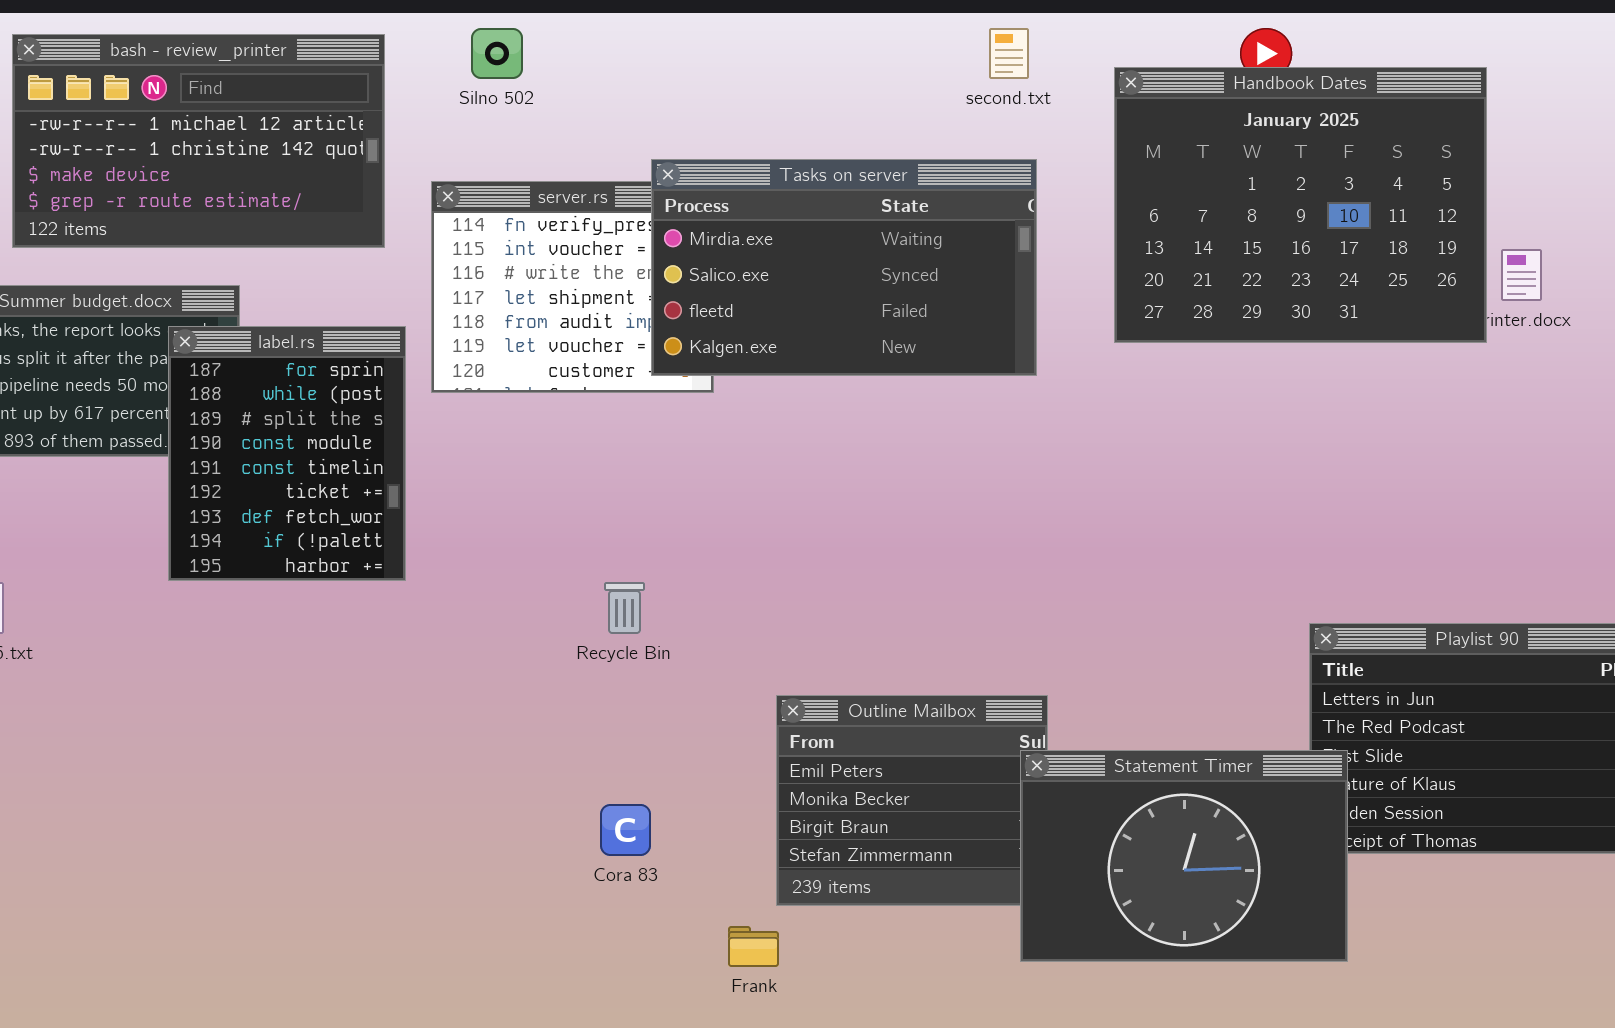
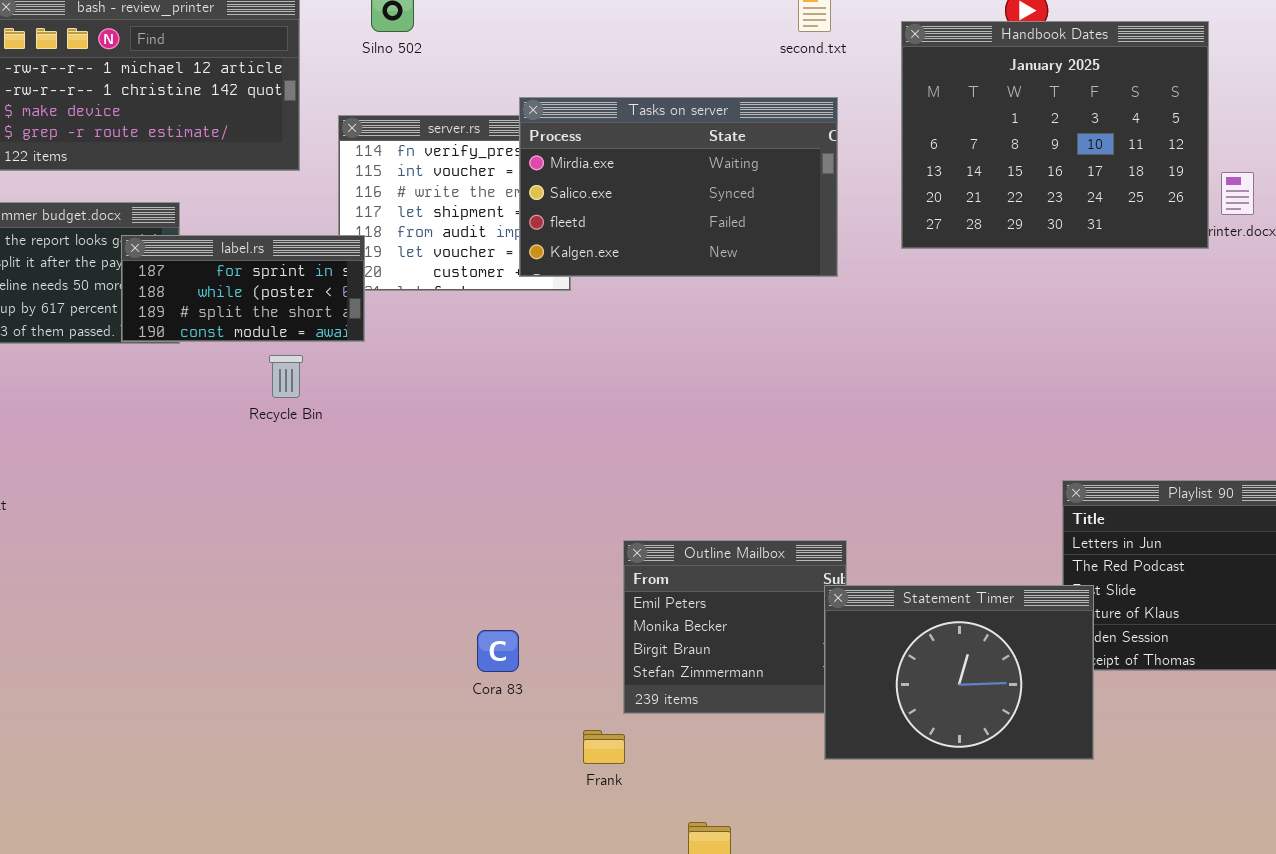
label.rs: [168,326,406,581] -> [121,235,365,342], resized
Recycle Bin: [604,582,645,634] -> [269,355,303,398], moved

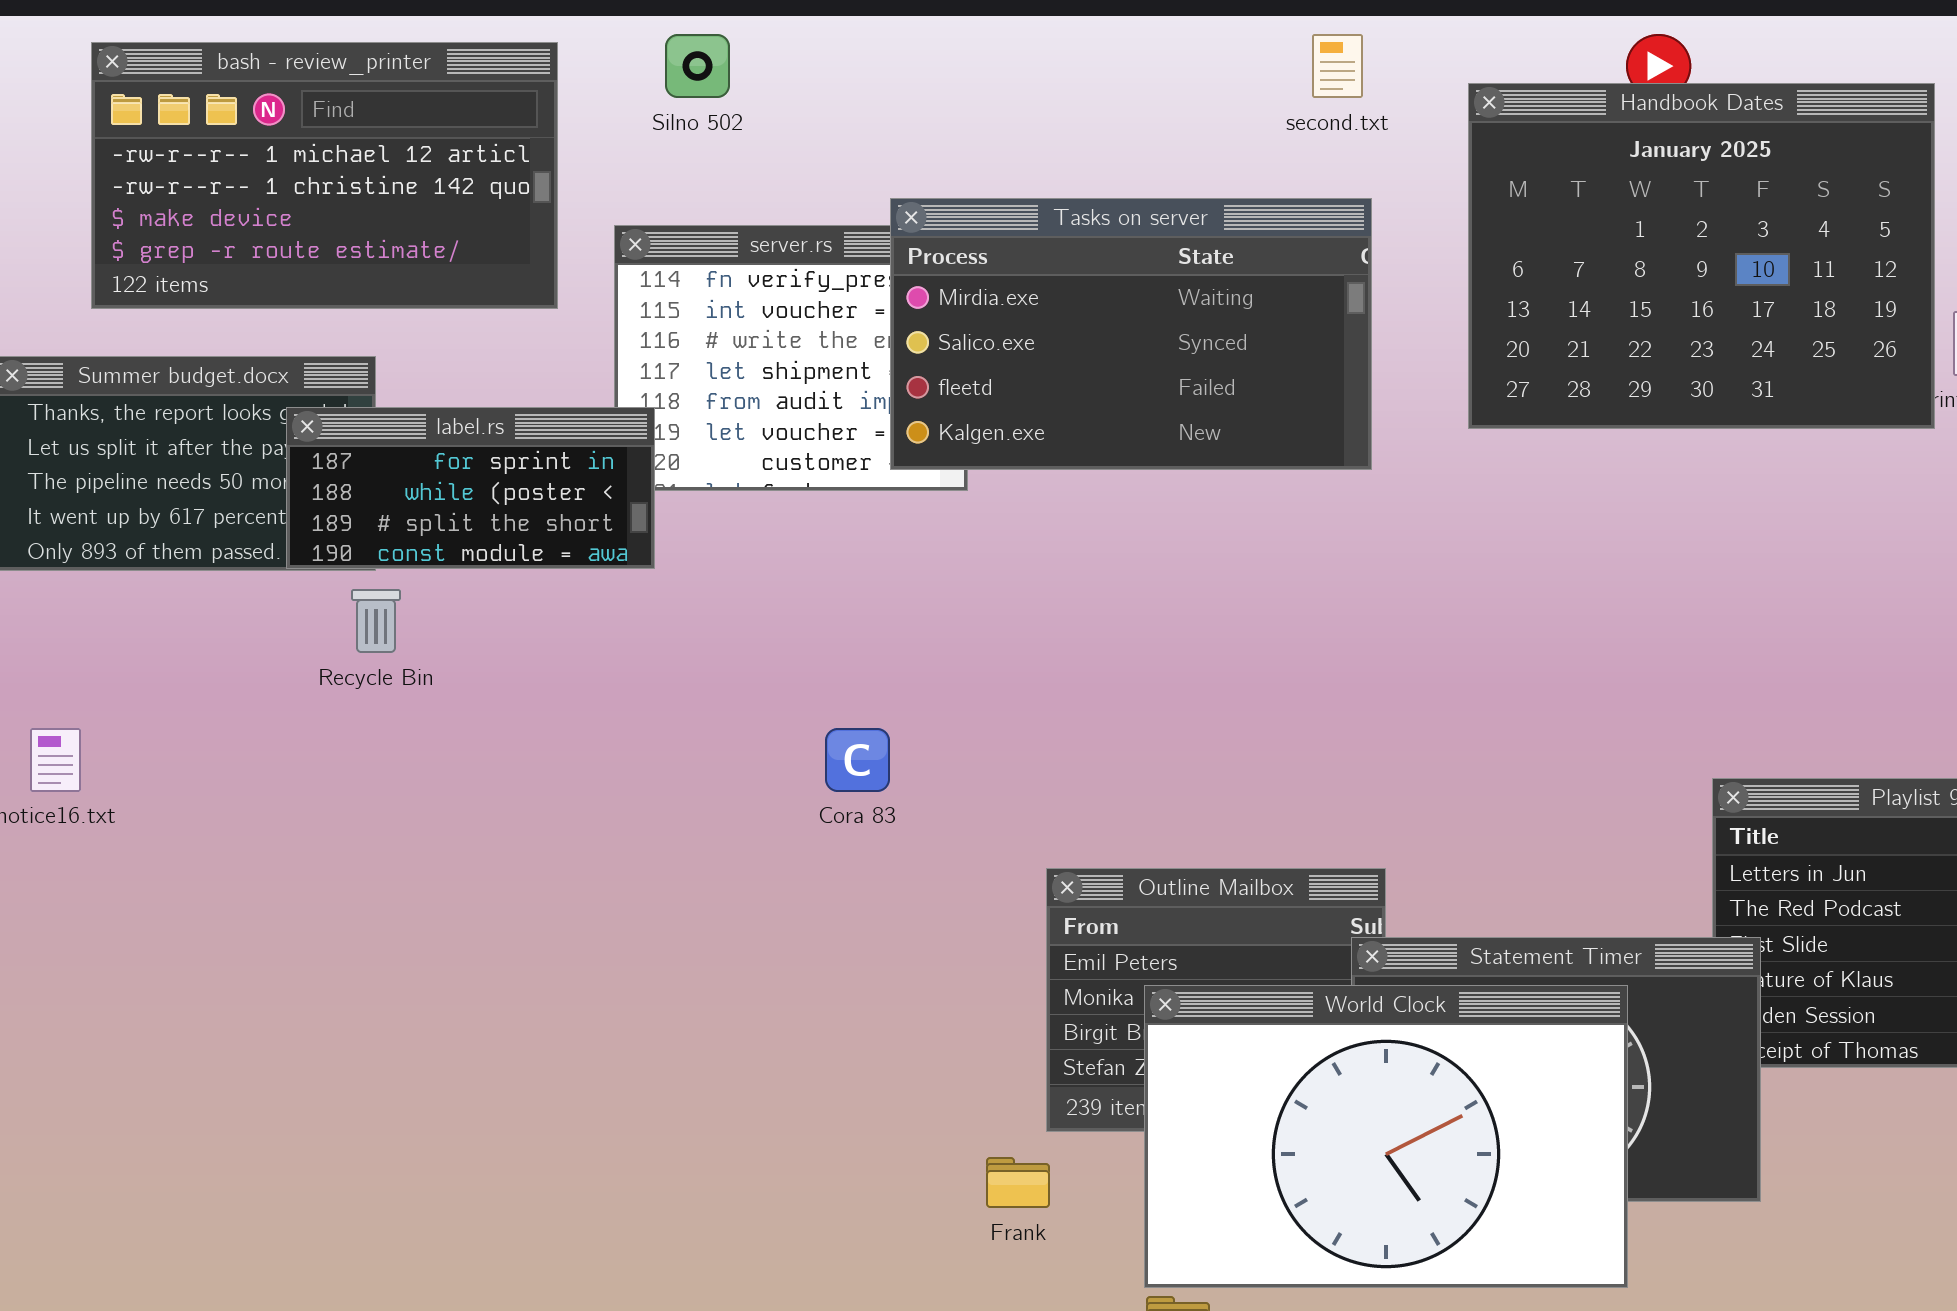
Recycle Bin: [269,355,303,398] -> [351,589,401,653], moved
World Clock: none -> [1144,985,1628,1288], opened
Cora 83: [477,630,519,672] -> [825,728,890,792], moved

